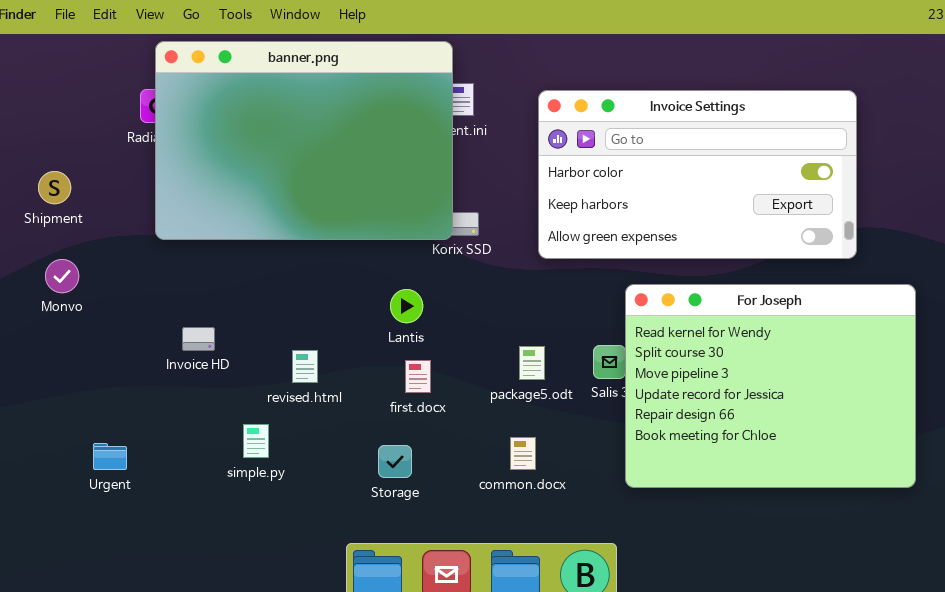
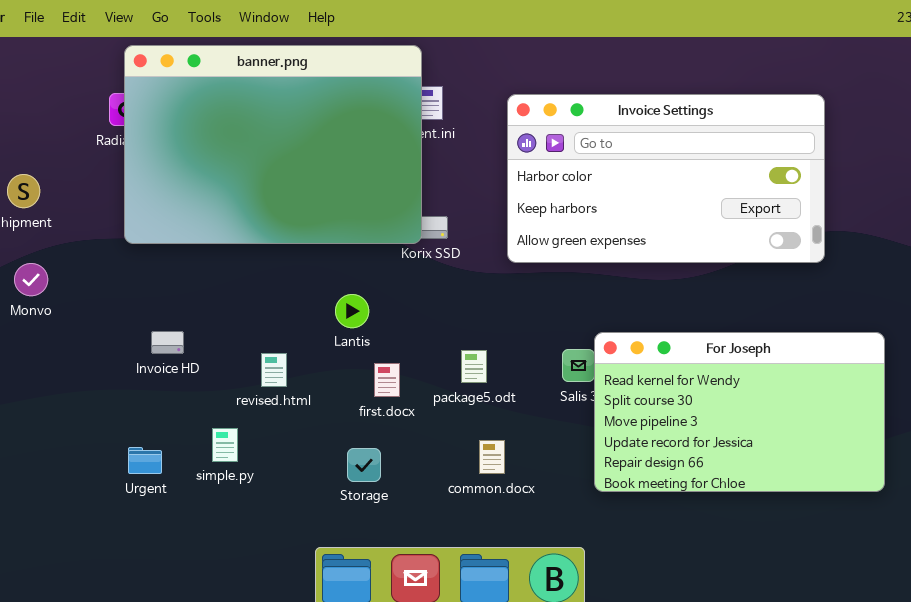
For Joseph: [625,284,916,488] -> [594,332,885,492], resized
Lantis: [390,289,423,323] -> [335,294,369,328], moved
package5.odt: [519,346,545,380] -> [461,350,487,383], moved
Urgent: [93,443,127,470] -> [128,447,162,474], moved

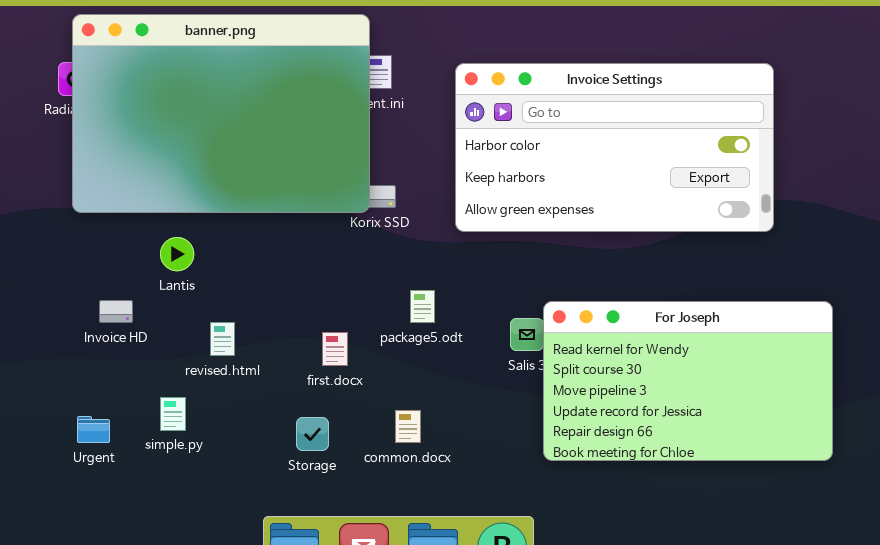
Lantis: [335,294,369,328] -> [160,237,194,271], moved
package5.odt: [461,350,487,383] -> [410,290,435,323], moved
common.docx: [479,440,505,474] -> [395,410,421,443], moved

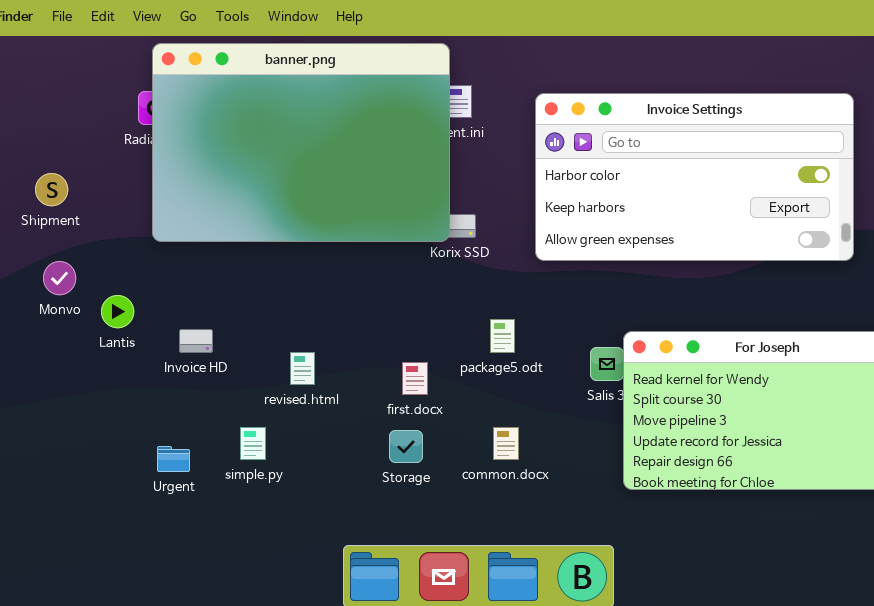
Lantis: [160,237,194,271] -> [101,295,134,328], moved
common.docx: [395,410,421,443] -> [493,427,519,460], moved
Storage: [296,417,329,451] -> [389,430,423,463], moved

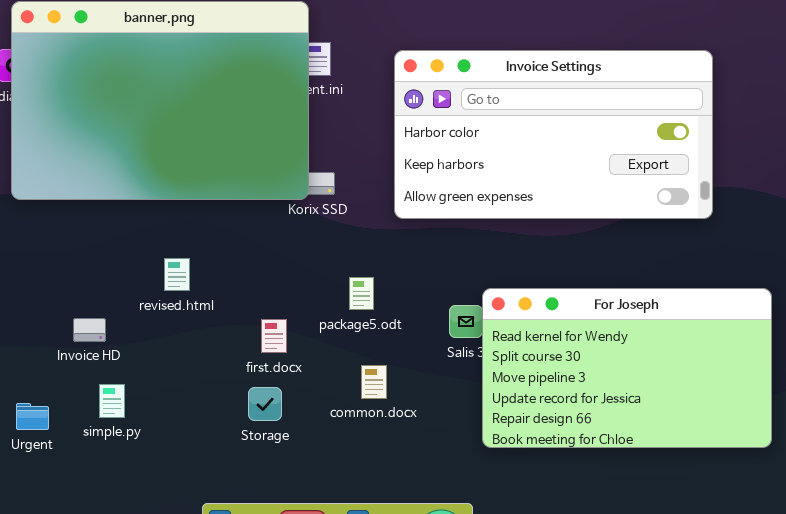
Invoice HD: [179,329,213,353] -> [73,318,106,342], moved
revised.html: [290,352,315,385] -> [164,258,190,291], moved
common.docx: [493,427,519,460] -> [361,365,387,399], moved

